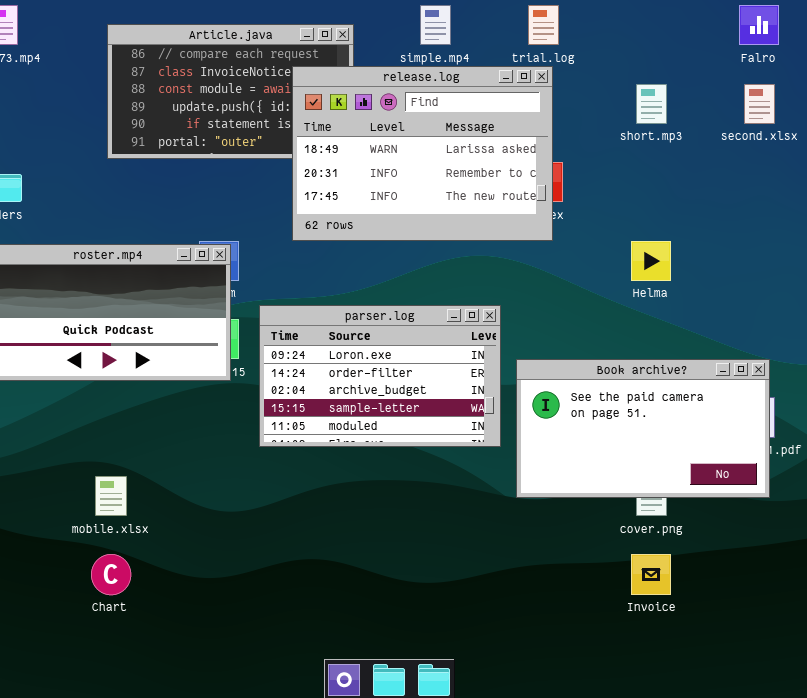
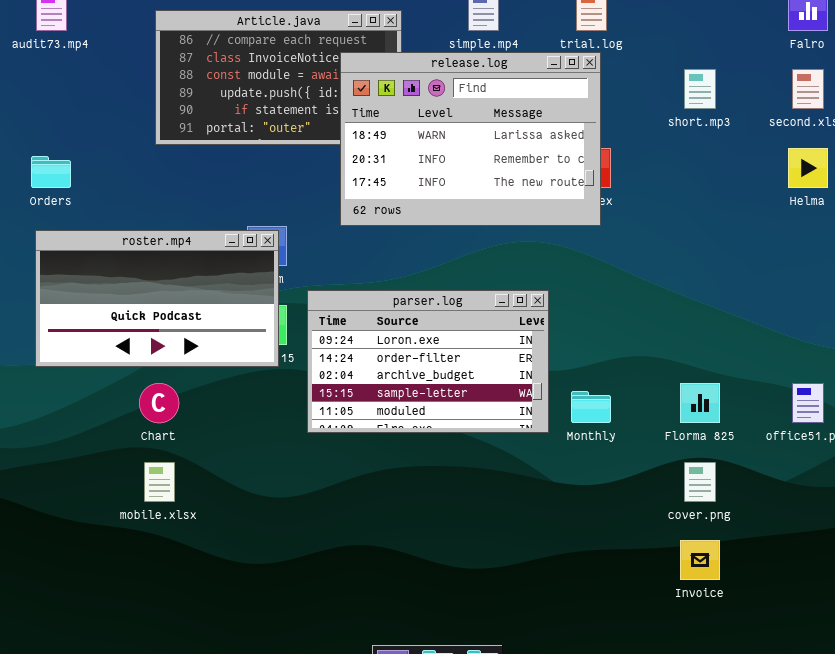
Helma: [631,241,671,281] -> [788,148,828,188], moved
Book archive?: [516,359,770,498] -> none, closed
Chart: [91,554,131,595] -> [139,383,179,423], moved

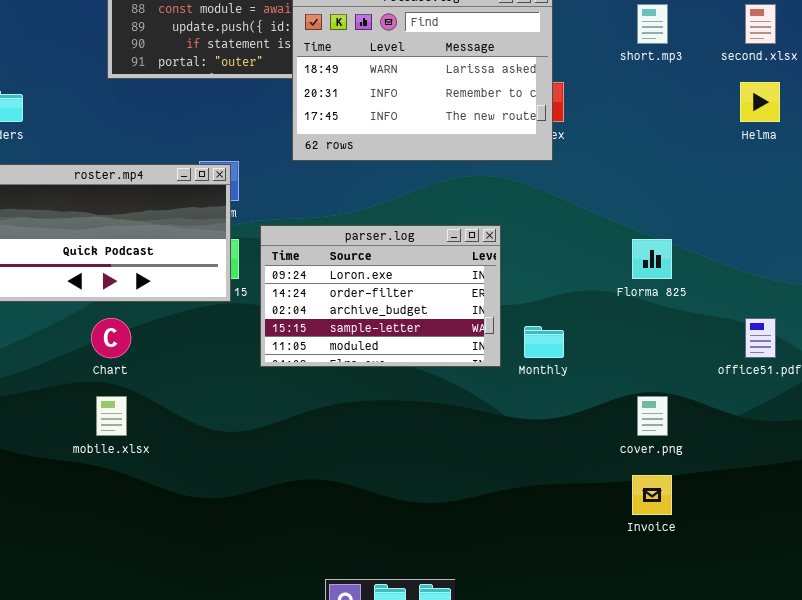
Florma 825: [680,383,720,423] -> [632,239,672,279], moved

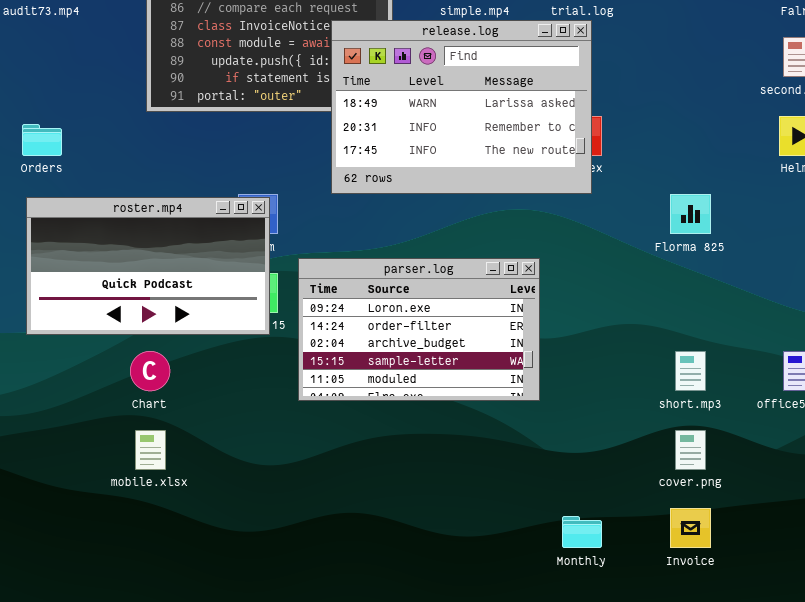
short.mp3: [637,4,668,44] -> [675,351,706,391], moved
Florma 825: [632,239,672,279] -> [670,194,711,234], moved
Monthly: [524,326,564,358] -> [562,516,602,548], moved

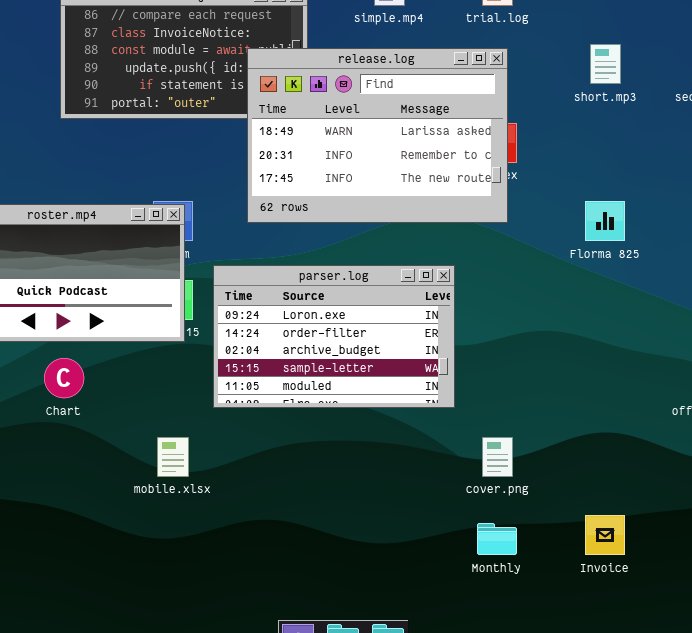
release.log: [331,20,592,194] -> [247,48,508,223], moved
short.mp3: [675,351,706,391] -> [590,44,621,84], moved
mobile.xlsx: [135,430,166,470] -> [157,437,189,477], moved
cover.png: [675,430,706,470] -> [482,437,513,477], moved

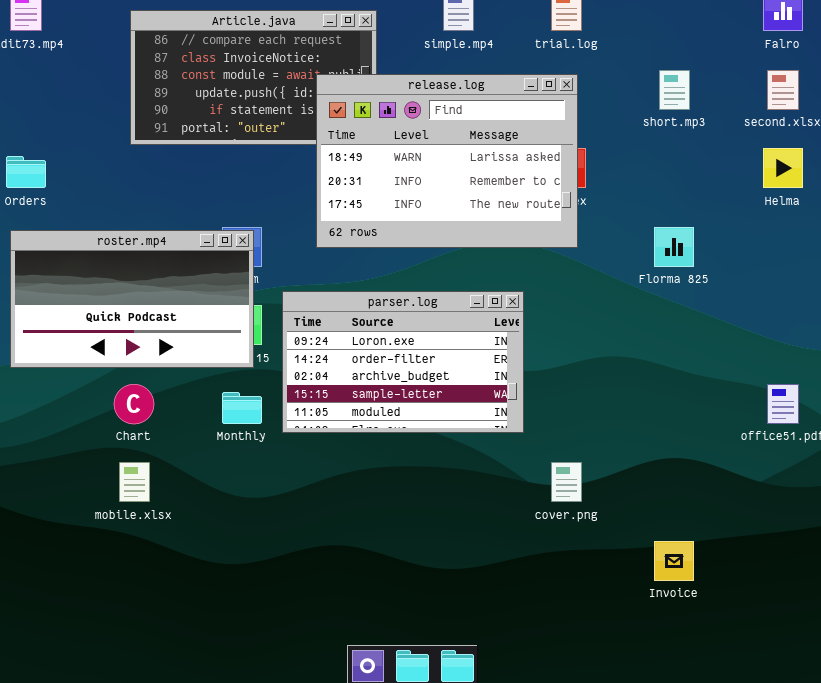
mobile.xlsx: [157,437,189,477] -> [119,462,150,502], moved
Monthly: [477,523,517,555] -> [222,392,262,424], moved

